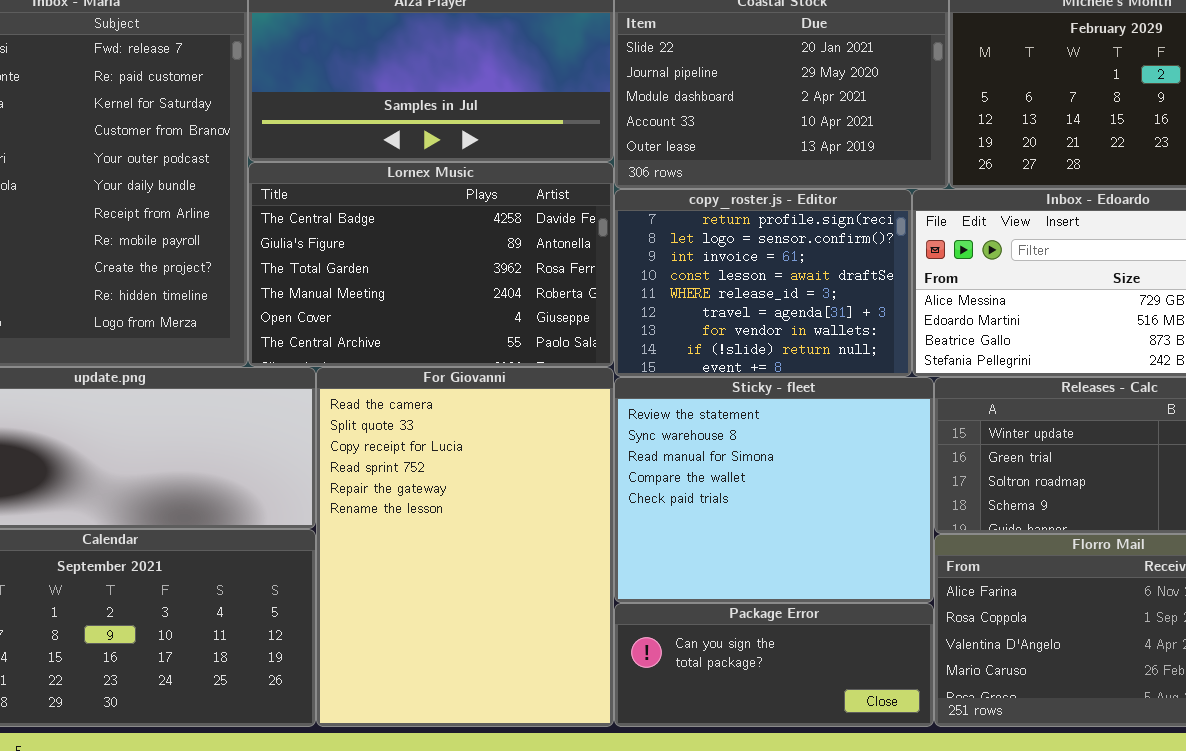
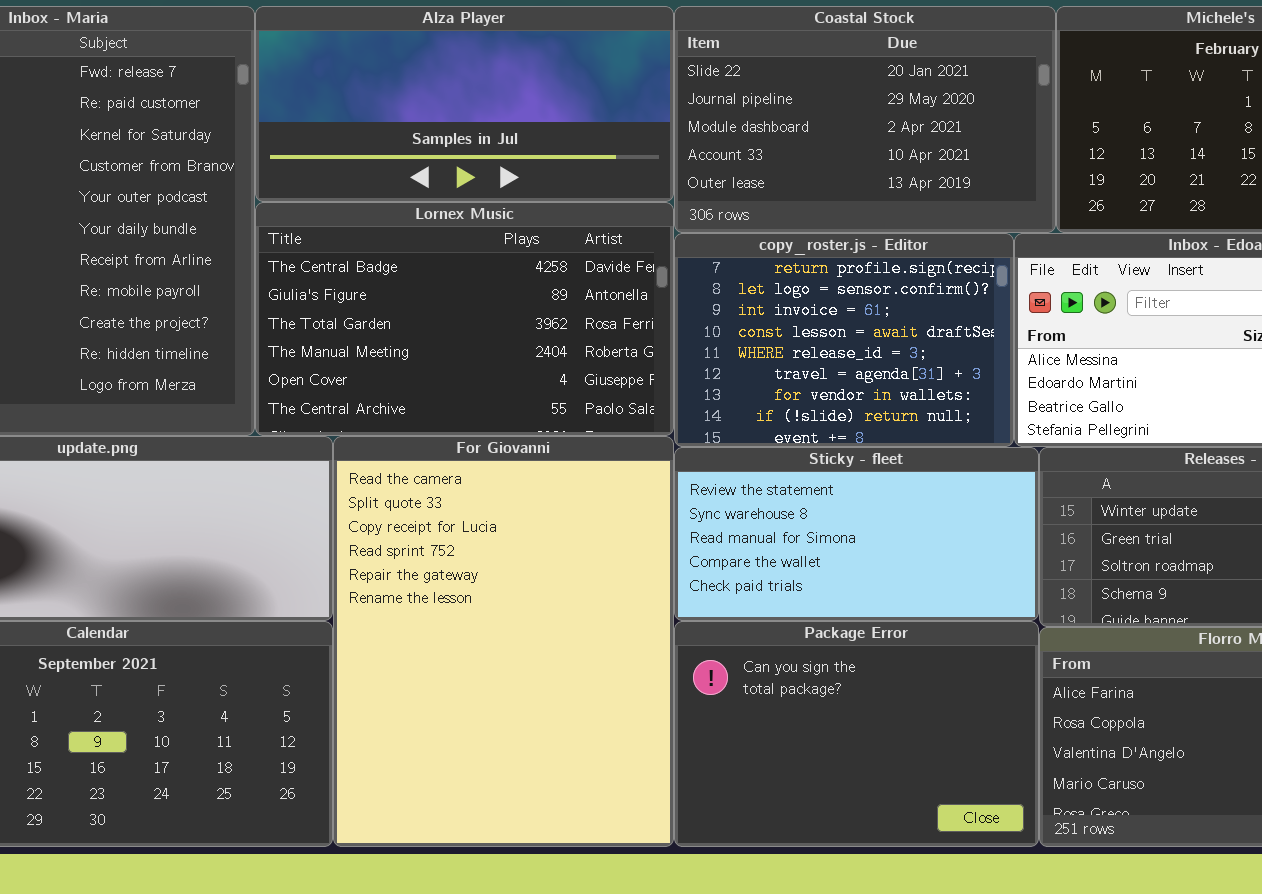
Sticky - fleet: [614,377,934,603] -> [674,447,1039,621], resized
Package Error: [614,603,934,727] -> [674,621,1039,847], resized

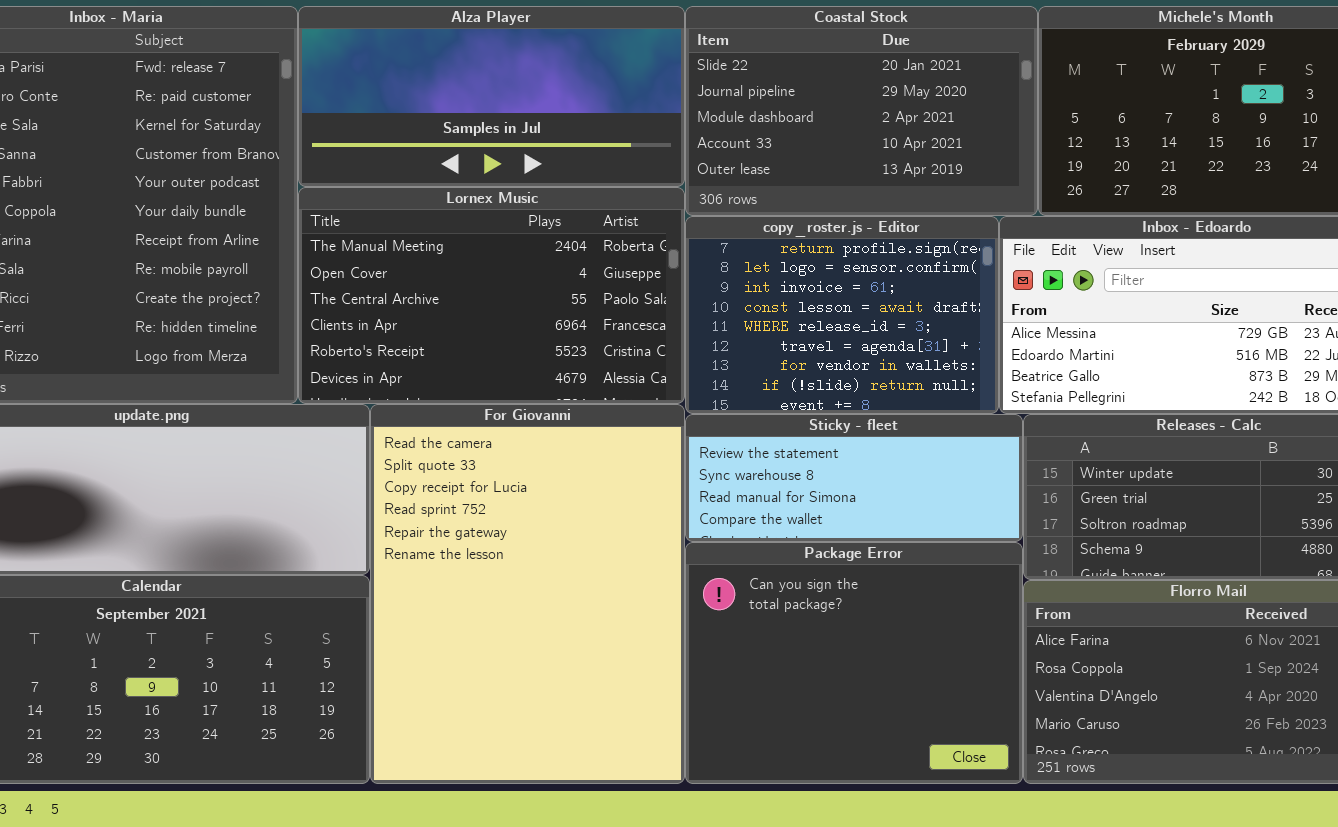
Lornex Music: [255,202,674,436] -> [298,187,685,404], scrolled down 3 rows
Sticky - fleet: [674,447,1039,621] -> [685,414,1023,542], resized
Package Error: [674,621,1039,847] -> [685,542,1023,784], resized

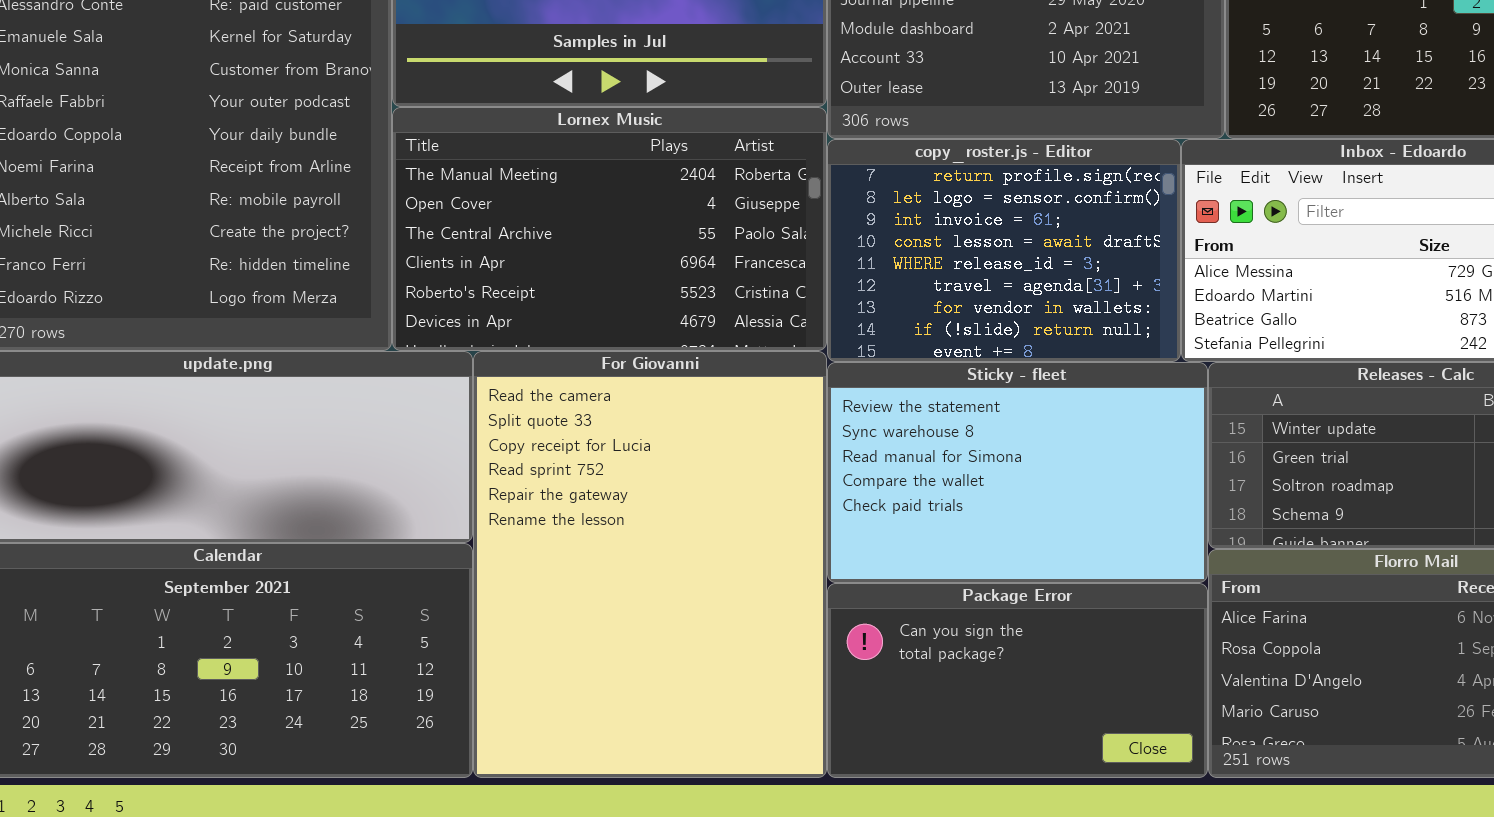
Sticky - fleet: [685,414,1023,542] -> [827,362,1208,583], resized
Package Error: [685,542,1023,784] -> [827,583,1208,778], resized

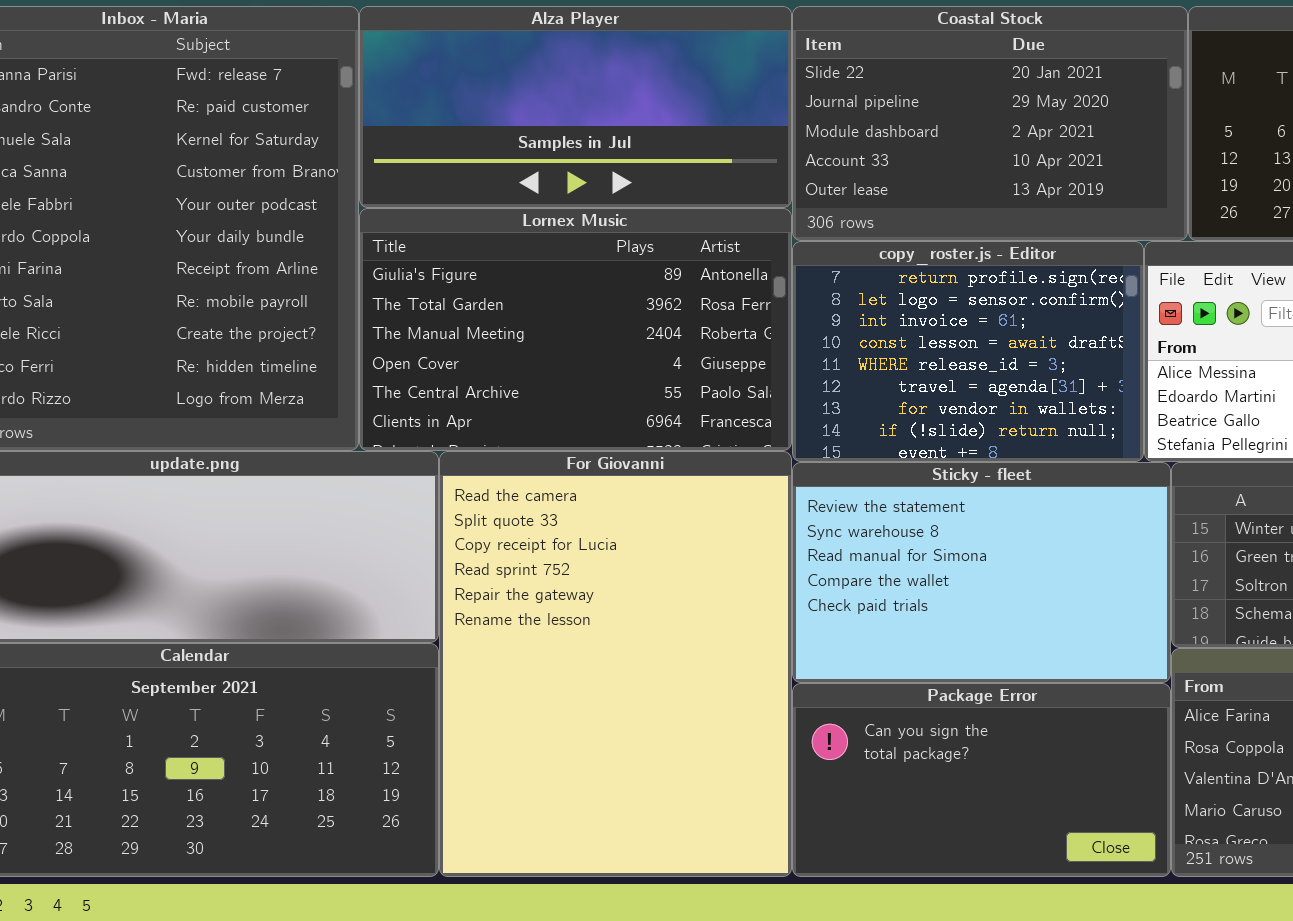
Lornex Music: [392,107,827,351] -> [359,208,792,451], scrolled up 2 rows

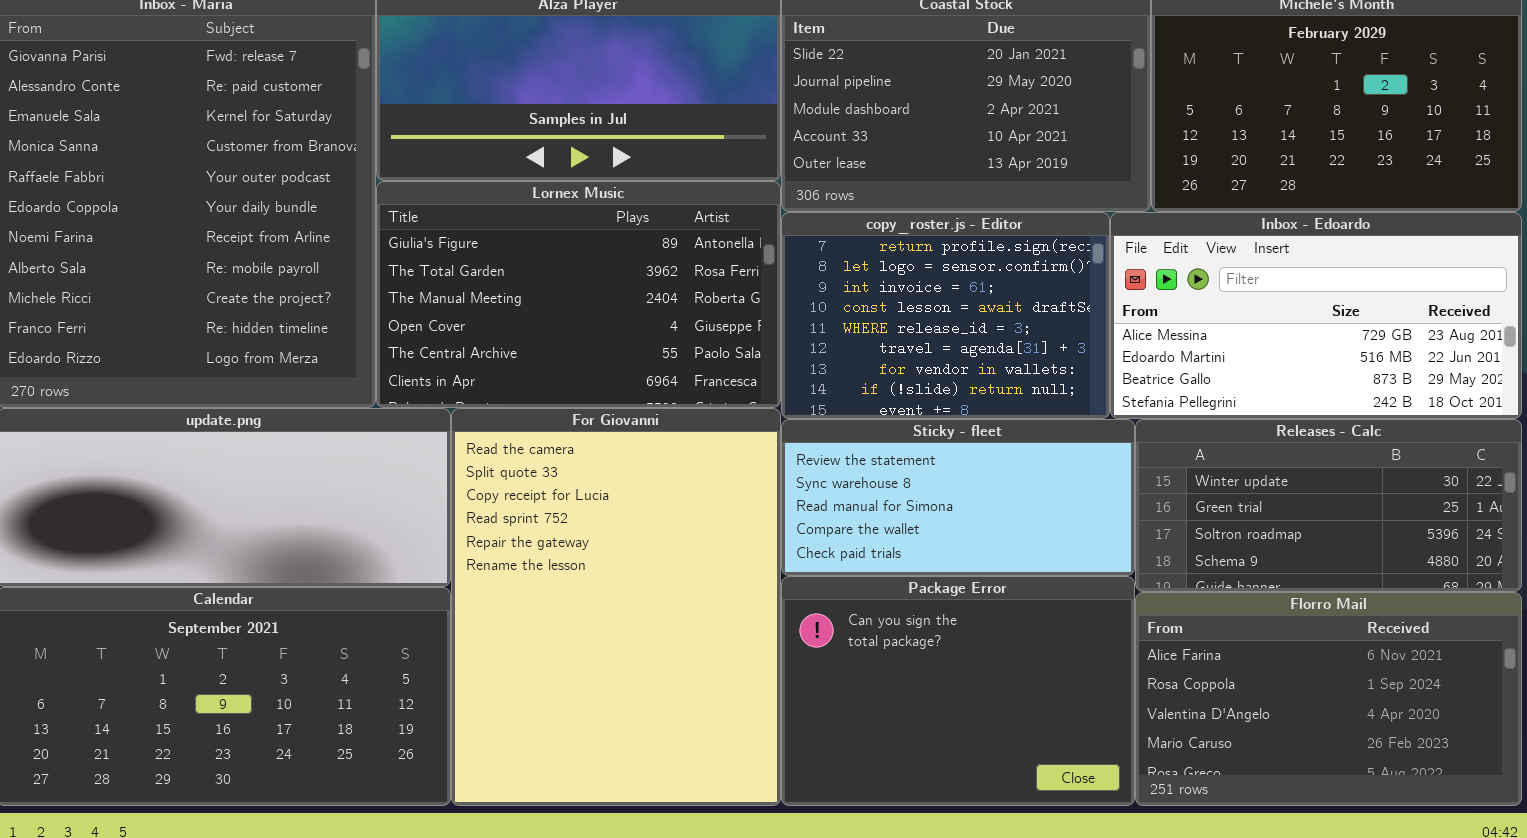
Sticky - fleet: [792,462,1171,683] -> [781,419,1135,576], resized
Package Error: [792,683,1171,877] -> [781,576,1135,806], resized

